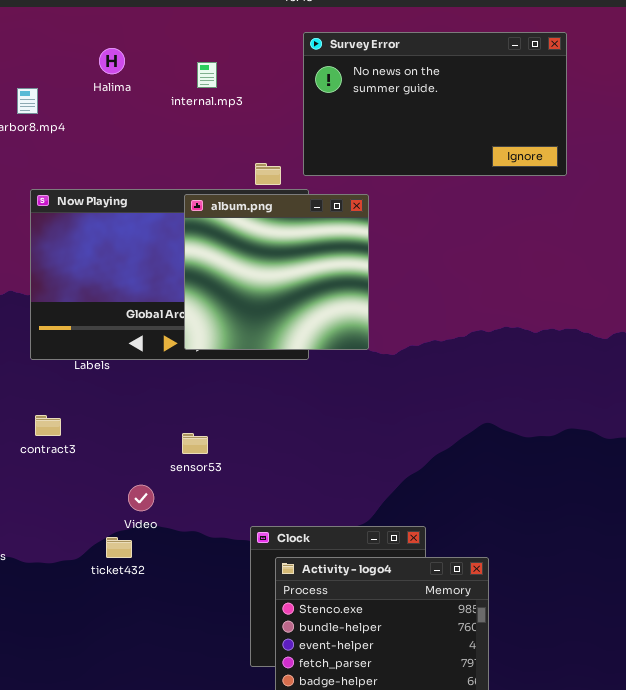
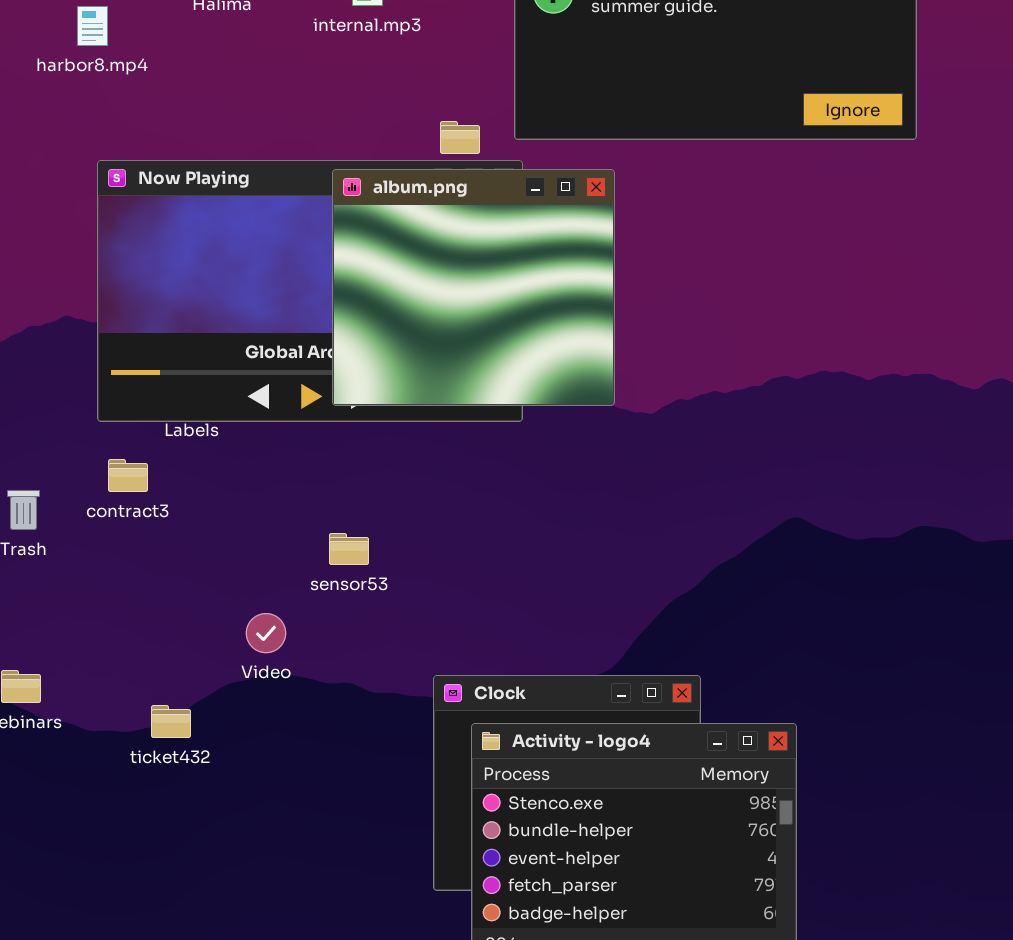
contract3: [35,415,61,436] -> [108,459,148,492], moved
ticket432: [106,537,132,558] -> [151,705,191,738], moved

